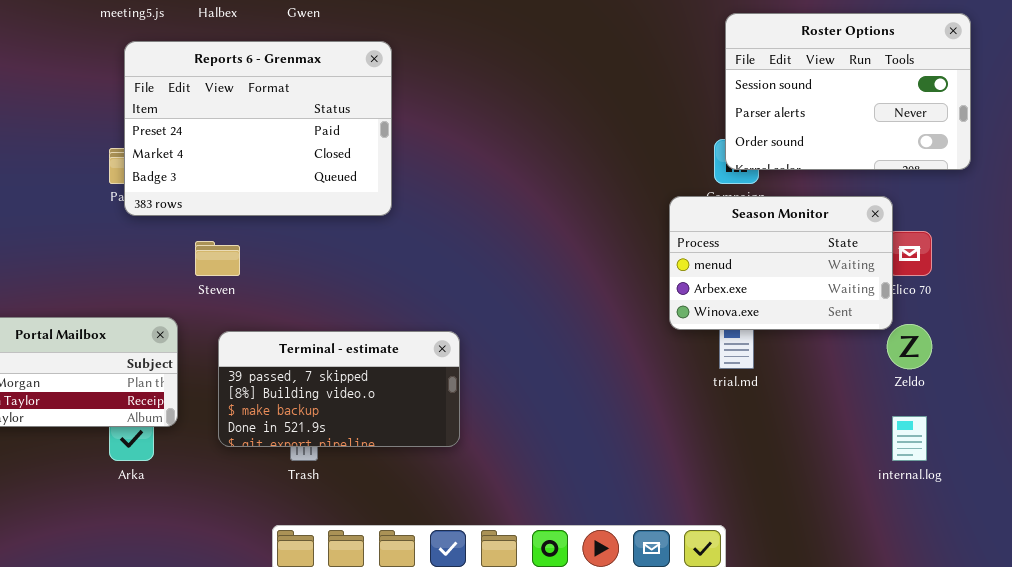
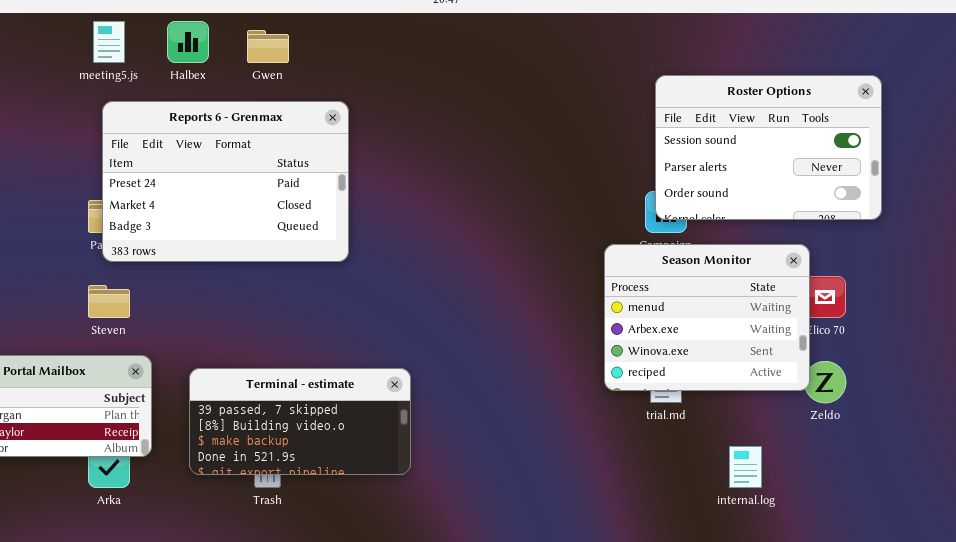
Season Monitor: [669,196,893,330] -> [604,244,810,391], resized
Steven: [195,241,240,276] -> [88,285,130,318], moved
internal.log: [892,416,927,461] -> [729,446,762,488], moved

